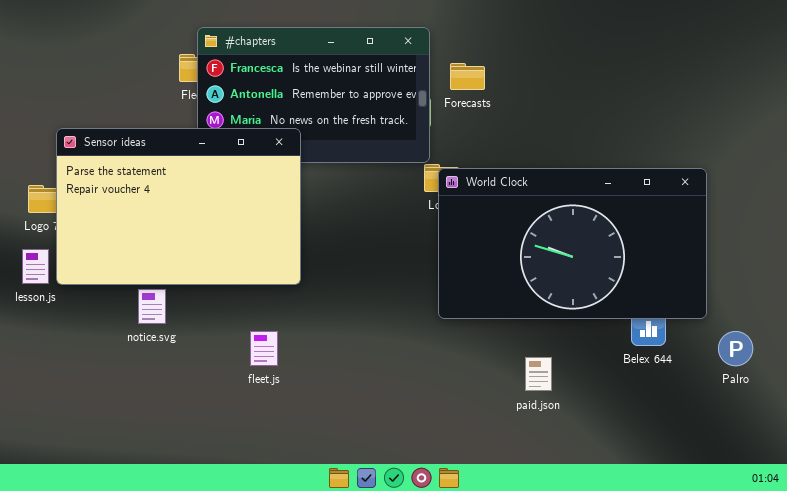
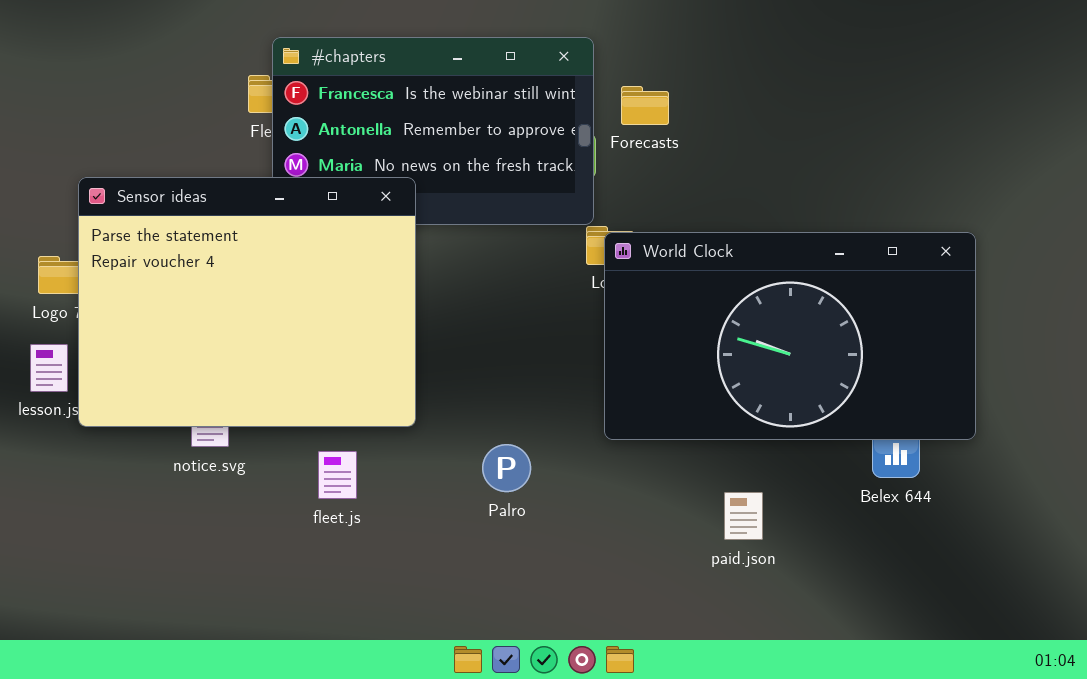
Sensor ideas: [56,128,301,285] -> [78,177,416,427], resized
fleet.js: [250,331,278,366] -> [318,451,357,499], moved
Palro: [718,331,753,366] -> [482,444,531,492], moved

